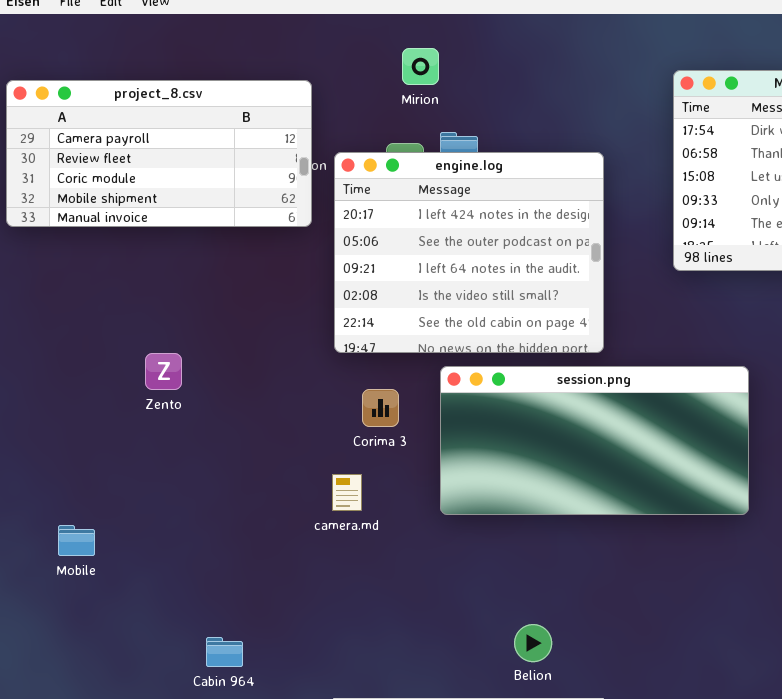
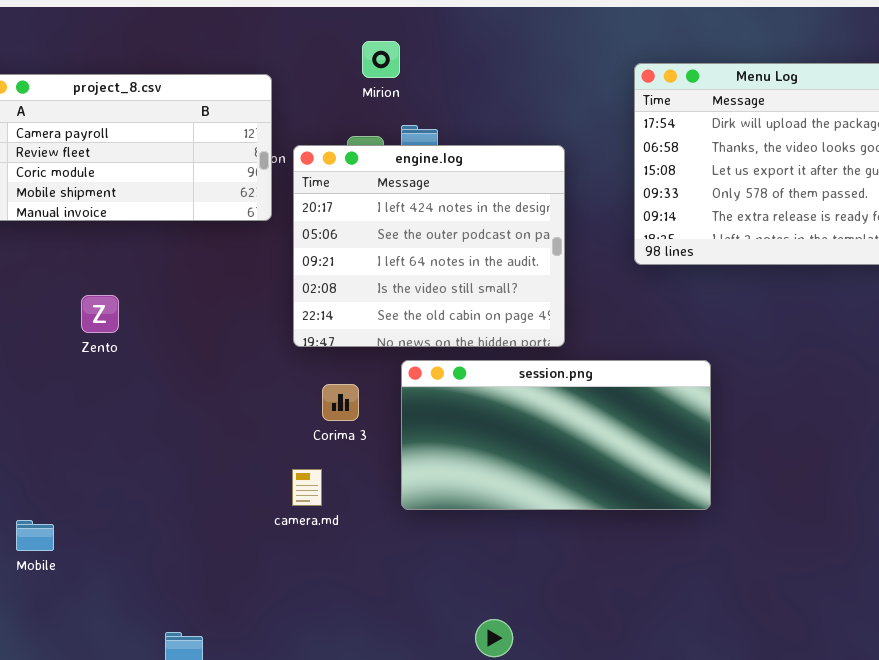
Zento: [145,353,182,390] -> [81,295,119,333], moved

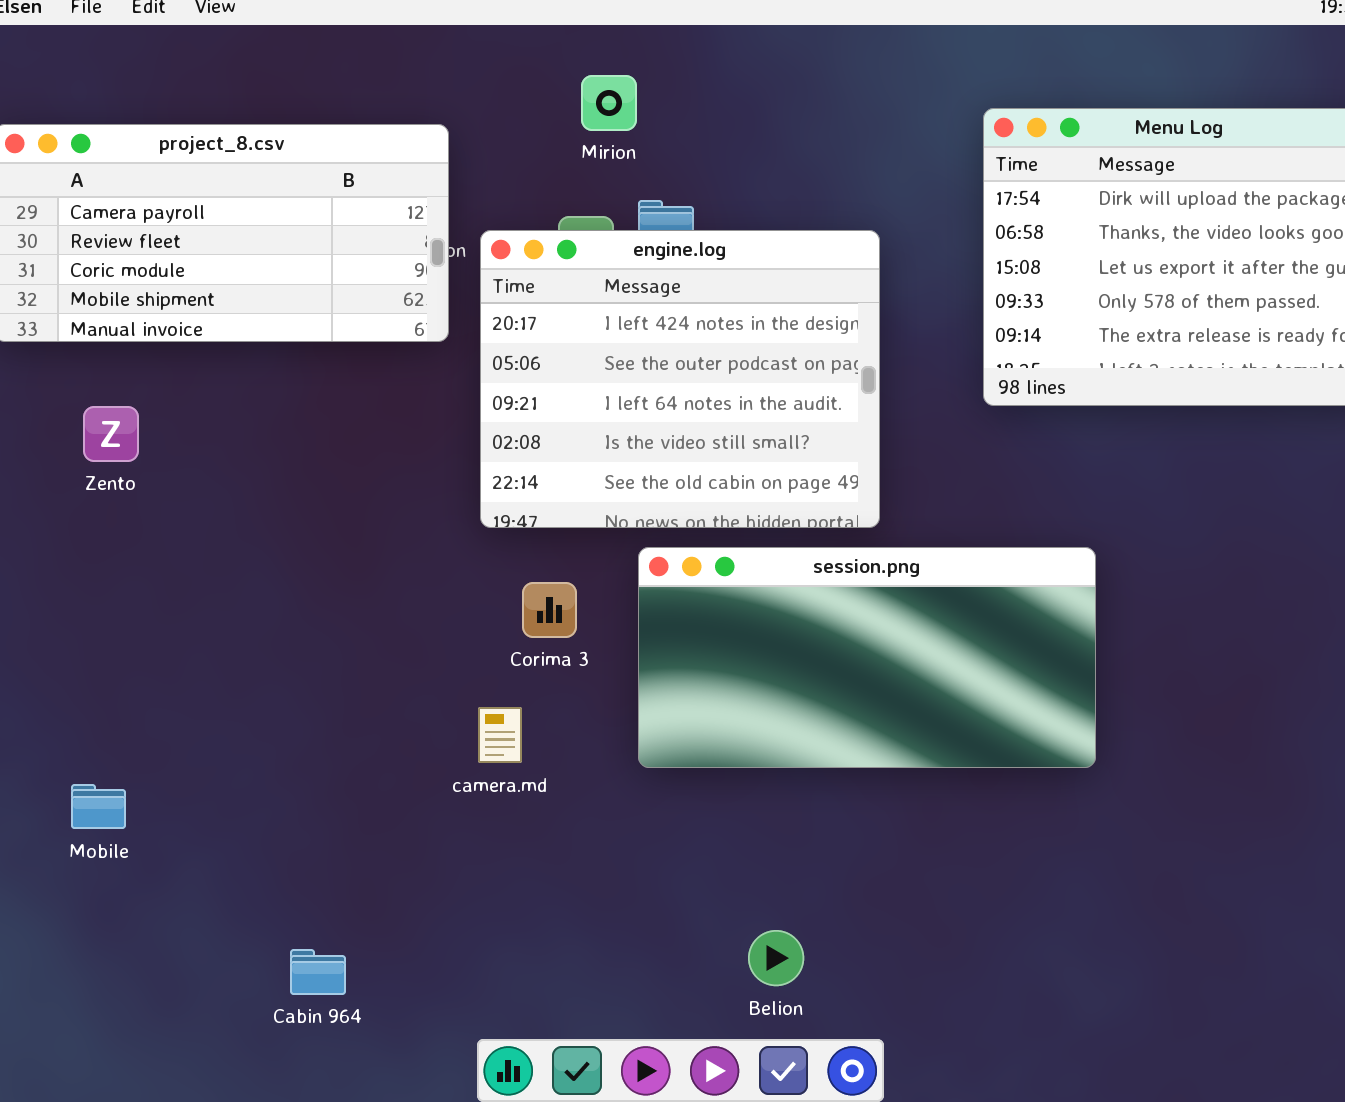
Zento: [81,295,119,333] -> [83,406,139,462], moved

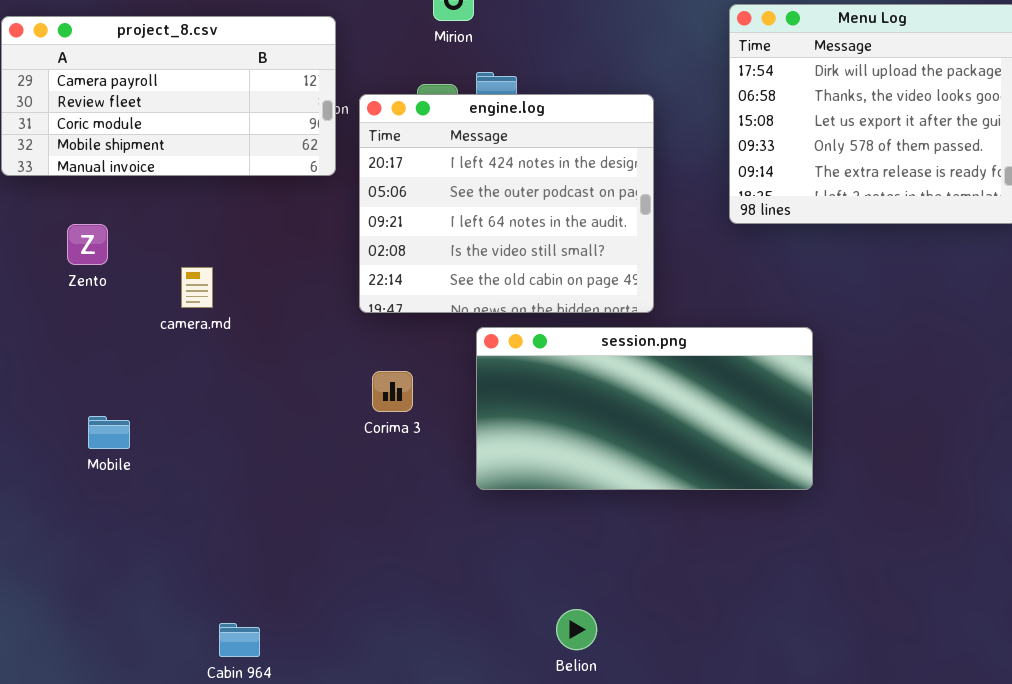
Corima 3: [522,582,577,638] -> [372,371,413,412], moved
camera.md: [478,707,522,763] -> [181,267,213,308], moved
Mobile: [71,784,126,829] -> [88,416,130,449], moved

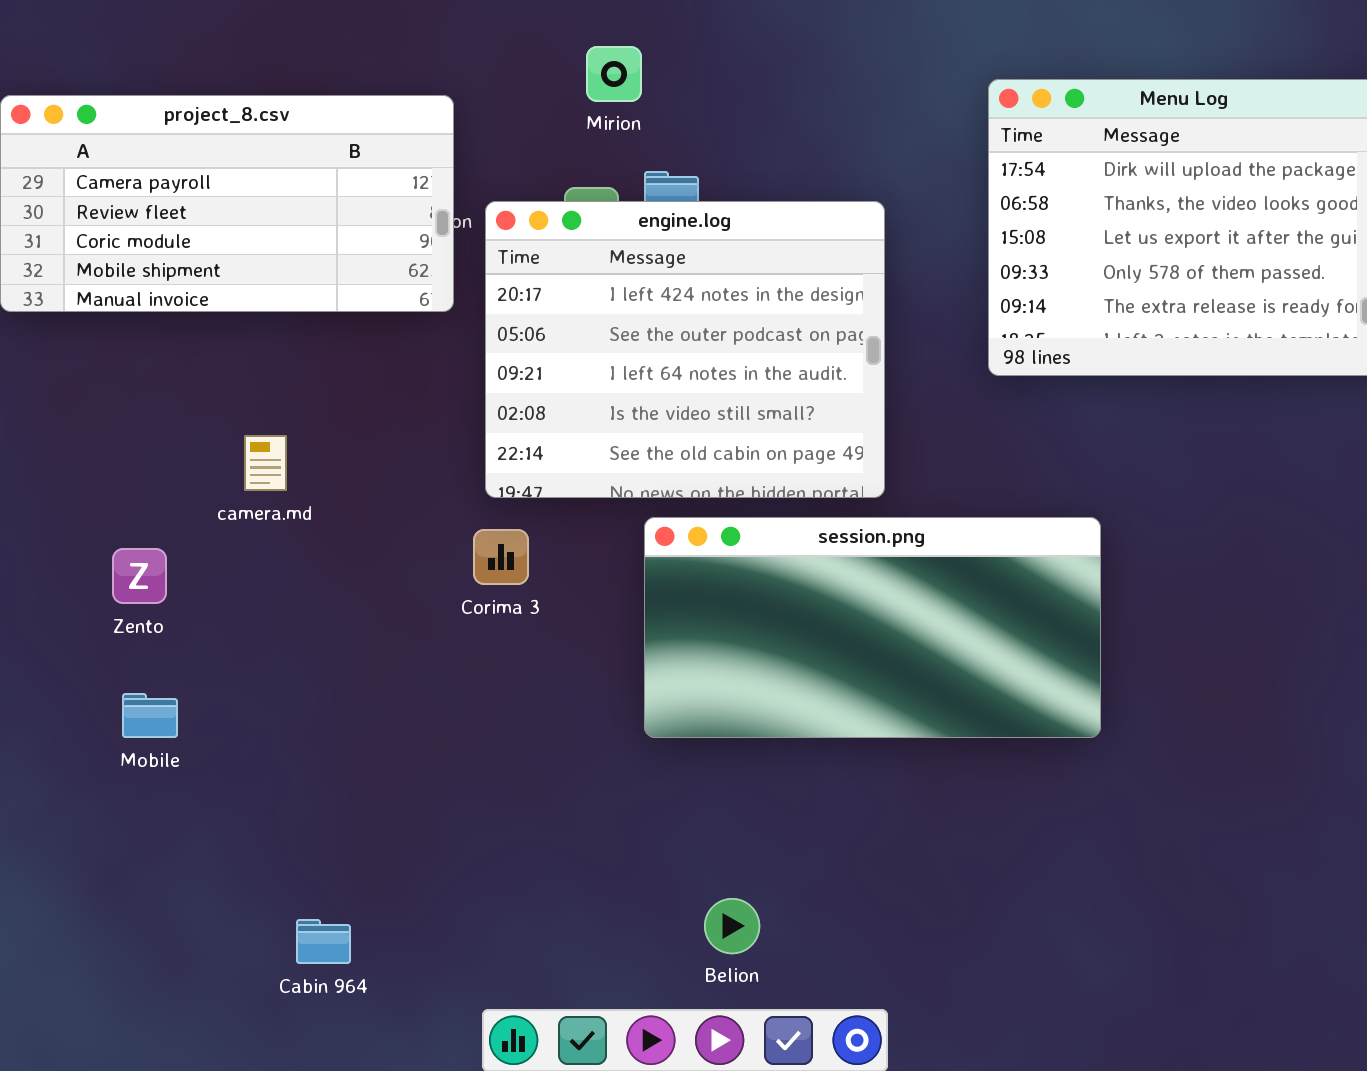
Zento: [67,224,108,265] -> [112,548,167,604], moved
Corima 3: [372,371,413,412] -> [473,529,529,585], moved
Mobile: [88,416,130,449] -> [122,693,178,738], moved
Belion: [556,609,597,650] -> [704,898,760,954], moved

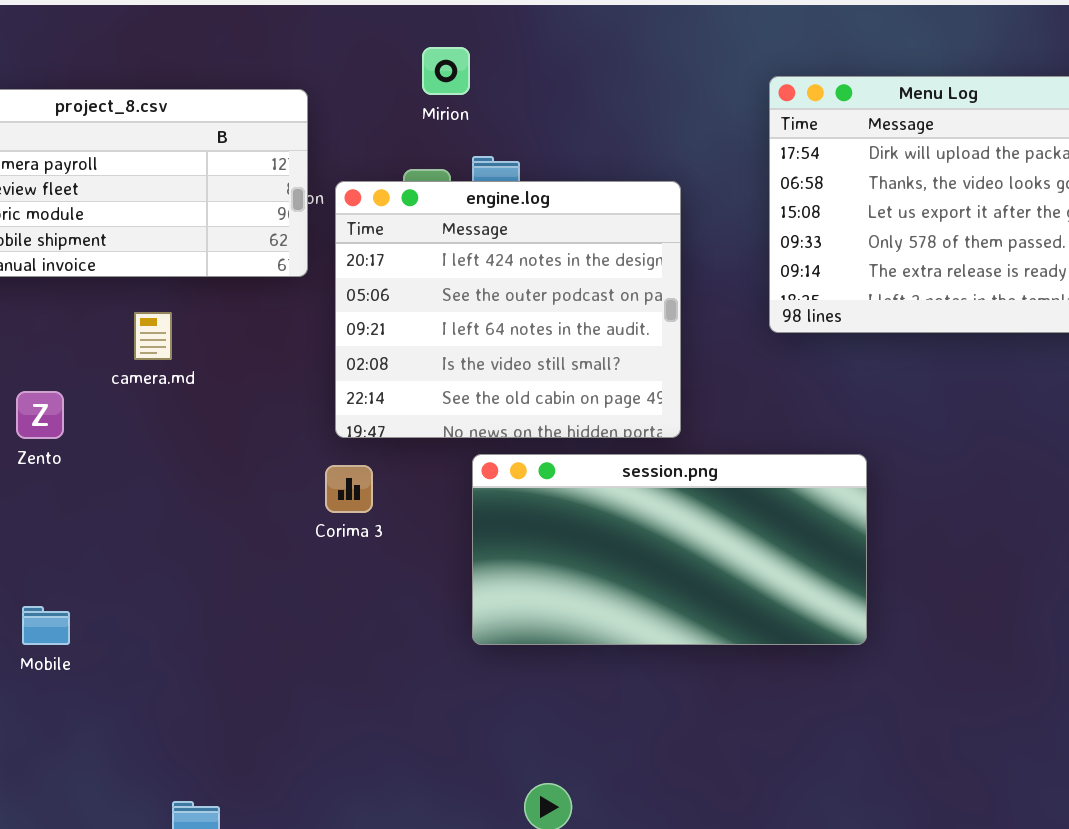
camera.md: [244,435,287,491] -> [134,312,172,360], moved
Zento: [112,548,167,604] -> [16,391,64,439], moved

